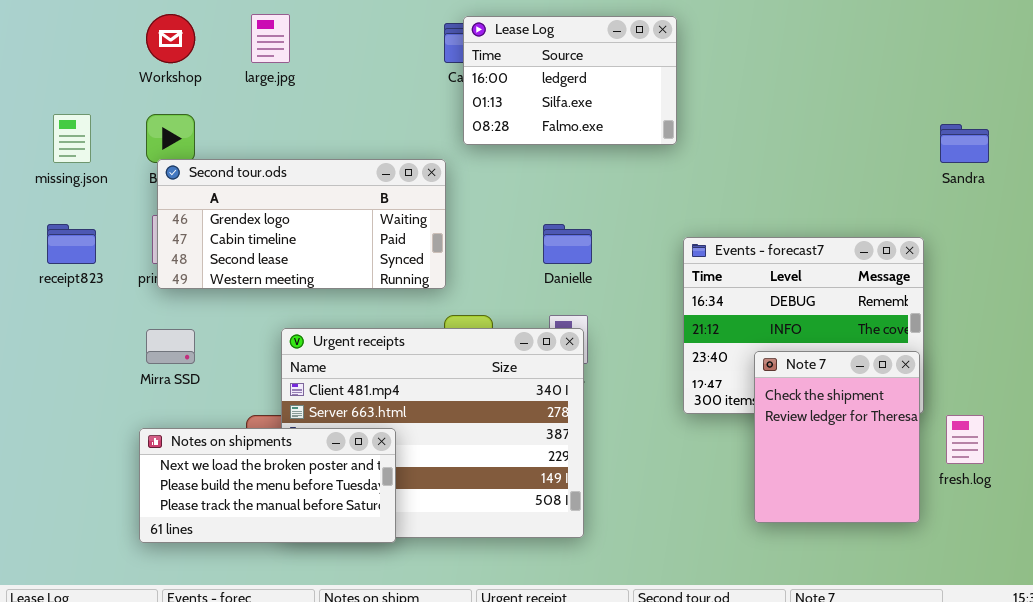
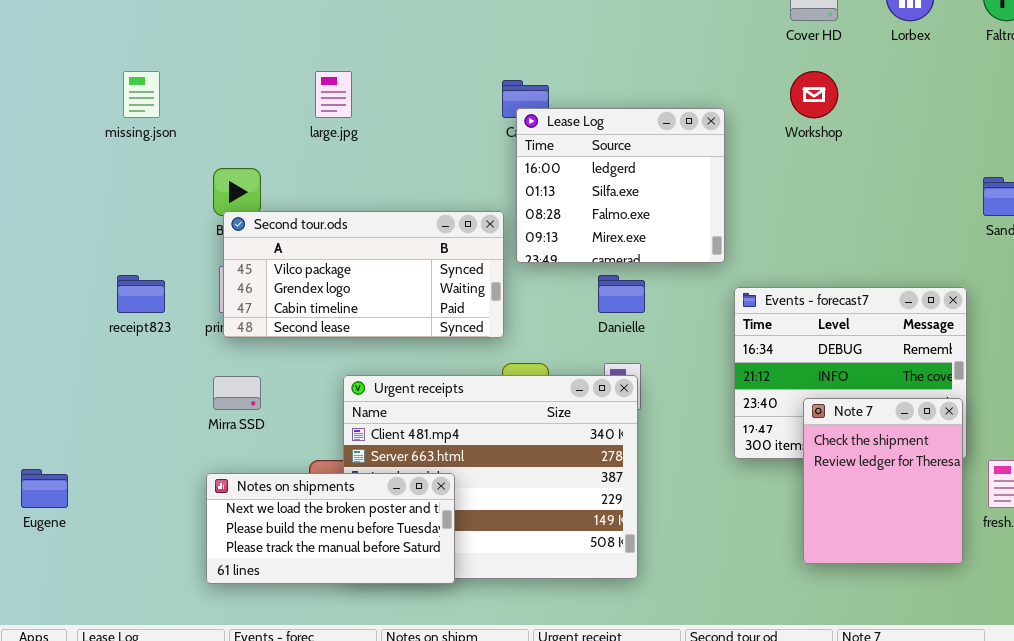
Workshop: [146,14,195,63] -> [790,71,838,118], moved
Lease Log: [463,16,677,145] -> [516,108,725,263], moved, resized
missing.json: [53,114,91,163] -> [123,71,160,118], moved
Second tour.ods: [157,159,446,289] -> [223,211,504,338], scrolled up 1 row

